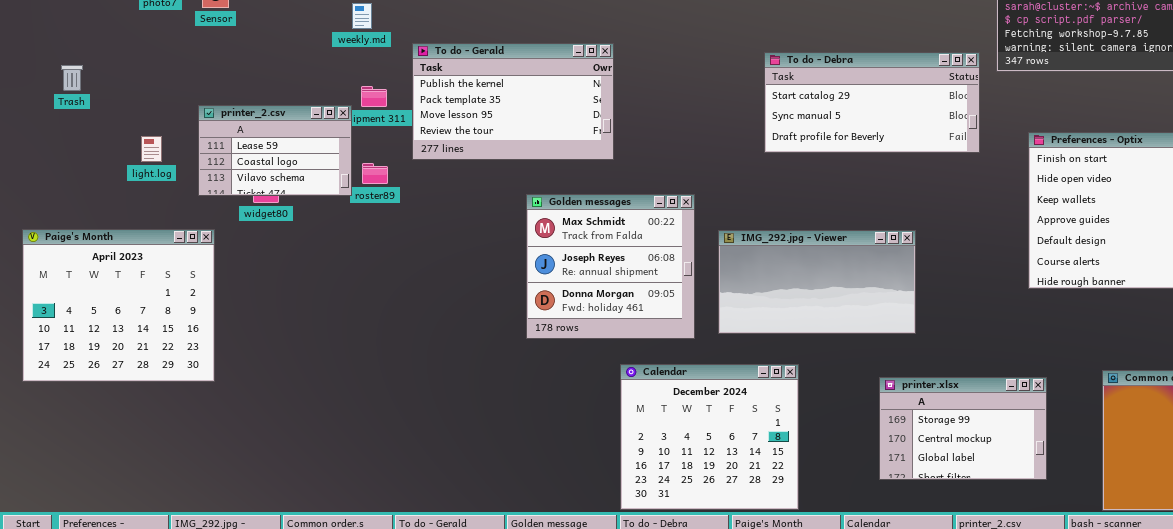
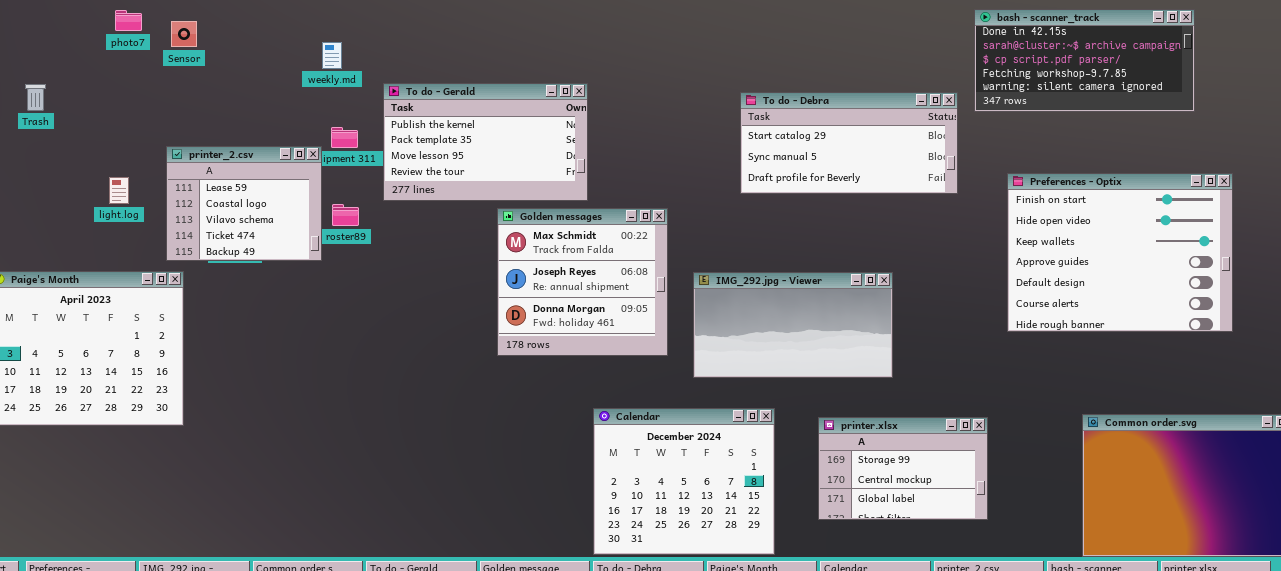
Trash: [61,65,83,91] -> [25,84,46,111], moved
printer_2.csv: [198,105,352,196] -> [166,146,322,261], resized
Golden messages: [526,194,695,339] -> [497,208,668,356], moved
printer.xlsx: [879,377,1047,480] -> [818,417,988,520], moved

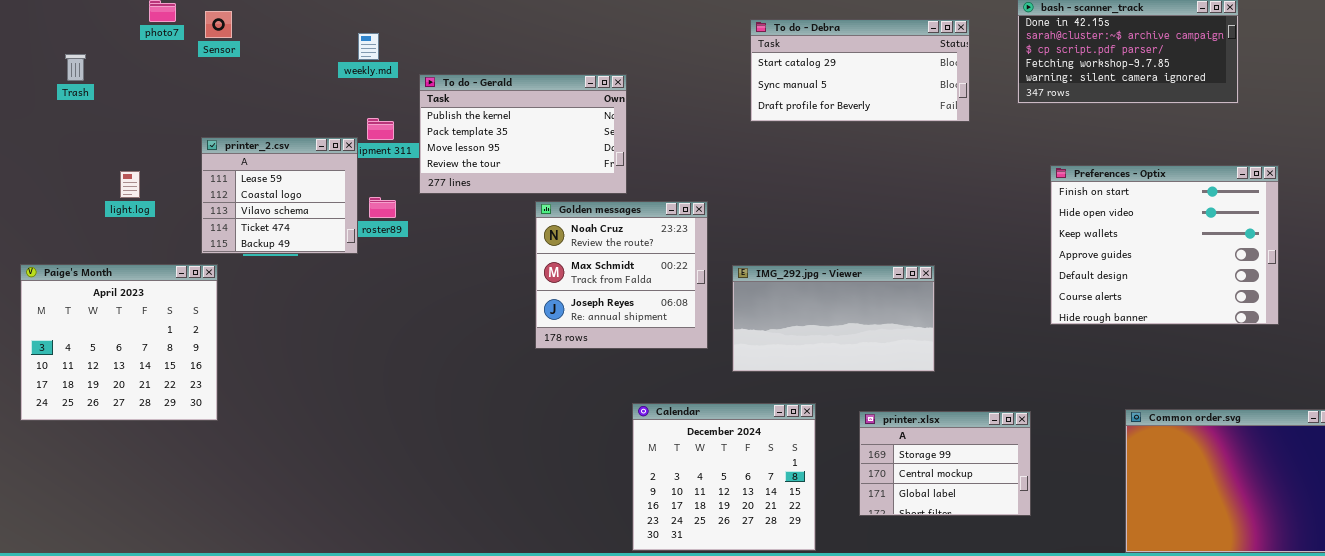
Trash: [25,84,46,111] -> [65,54,86,81], moved
To do - Debra: [740,92,958,194] -> [750,19,970,122], moved
light.log: [109,177,129,204] -> [120,171,140,198], moved
Golden messages: [497,208,668,356] -> [535,201,708,349], scrolled up 1 row

